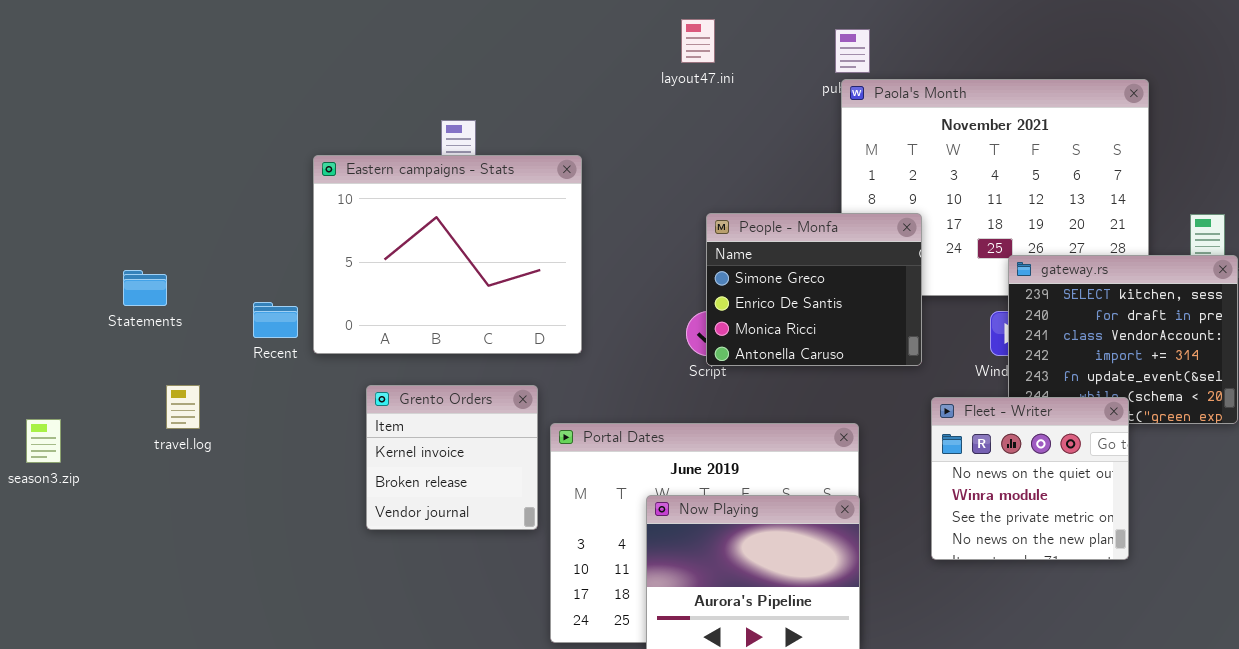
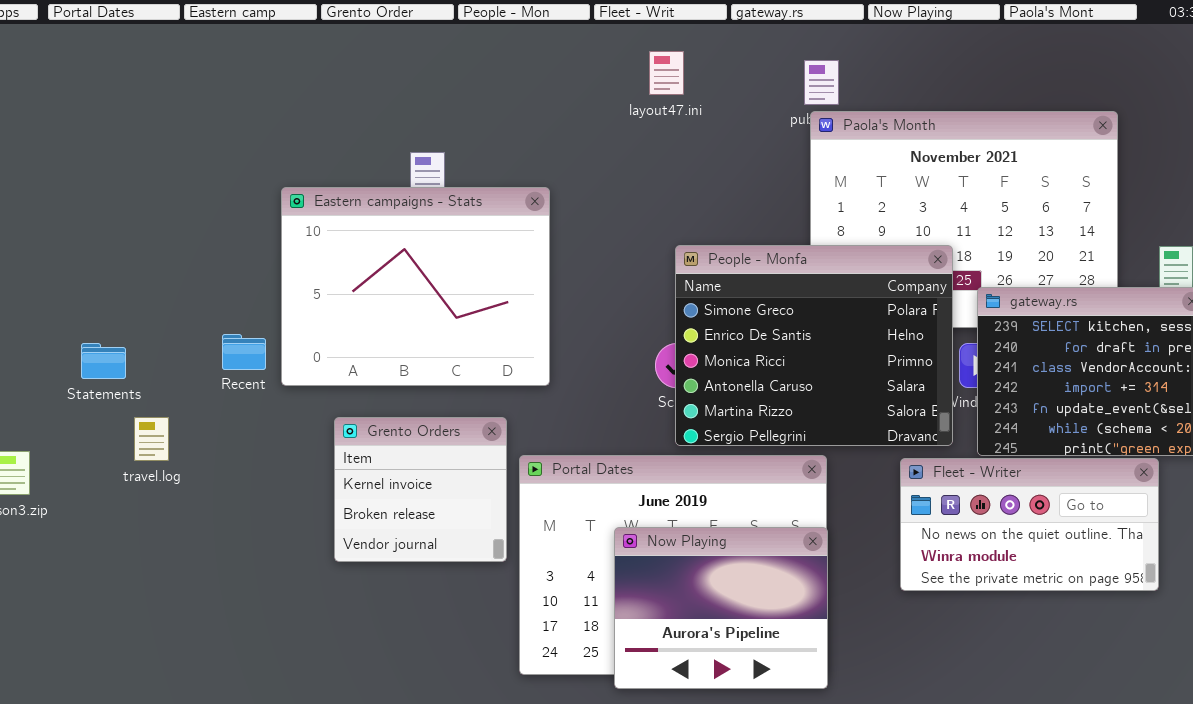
People - Monfa: [706,213,922,366] -> [675,245,953,446], resized
Statements: [123,270,167,306] -> [81,343,126,379], moved
Fleet - Writer: [931,397,1129,560] -> [900,458,1159,591], resized

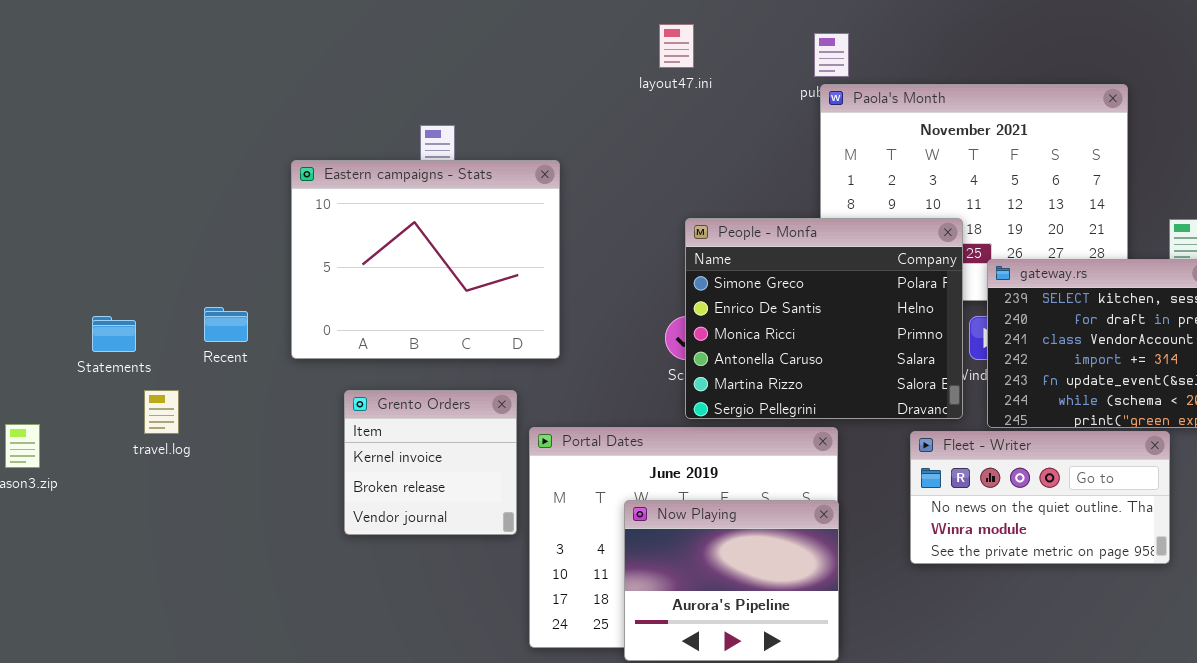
Recent: [222,334,266,370] -> [204,307,248,342], moved

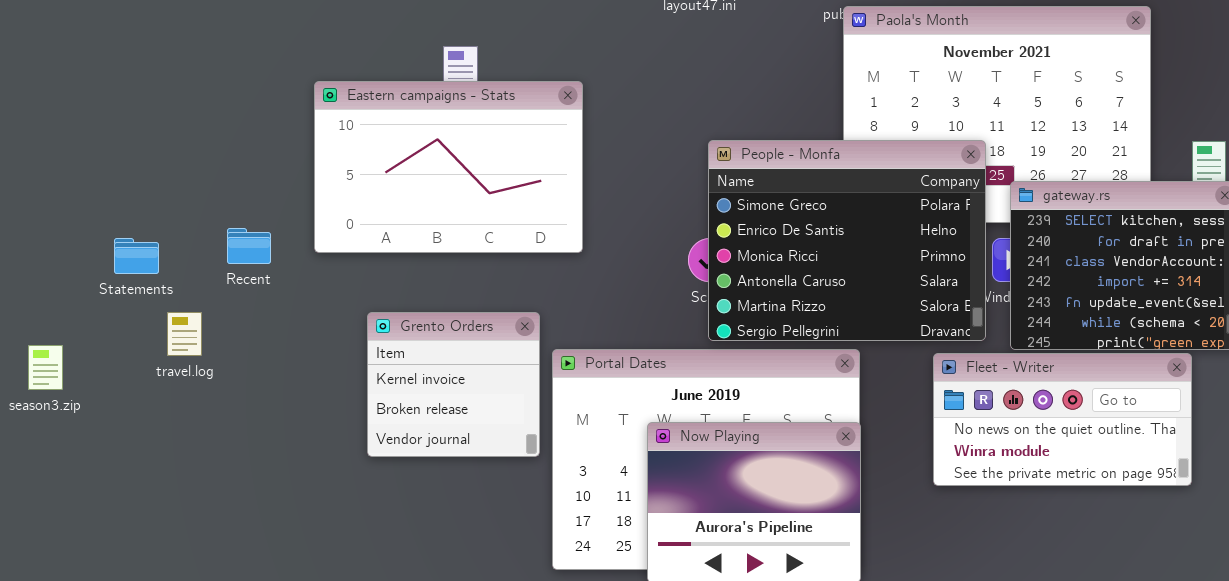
Eastern campaigns - Stats: [291,160,560,359] -> [314,81,583,253], resized

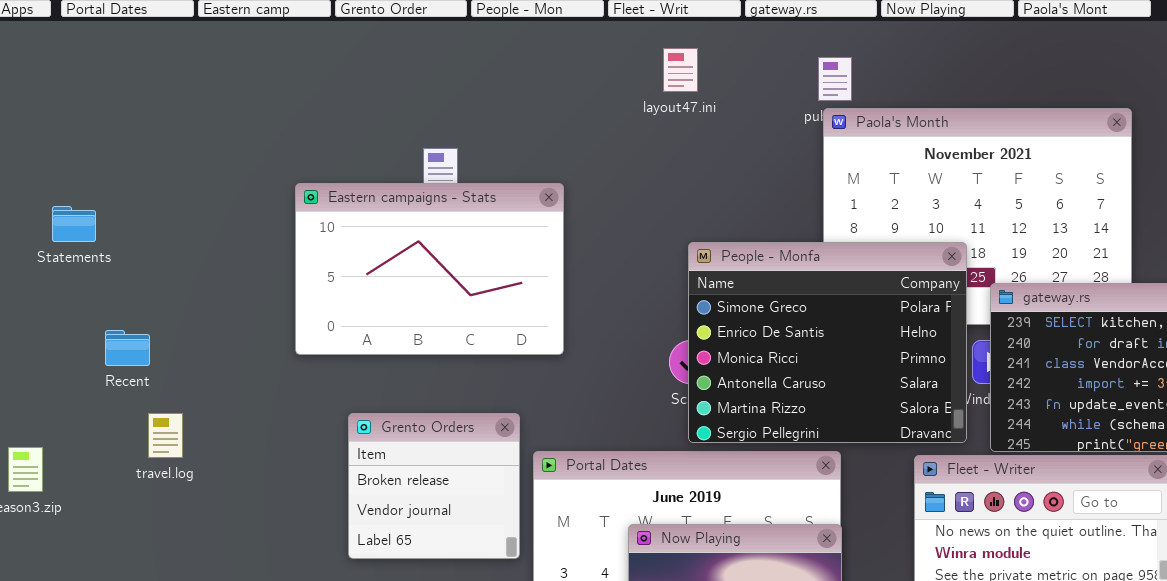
Recent: [227,228,271,264] -> [105,330,150,366], moved
Statements: [114,238,159,274] -> [52,206,96,242], moved
Grento Orders: [367,312,540,457] -> [348,413,520,559], scrolled down 1 row

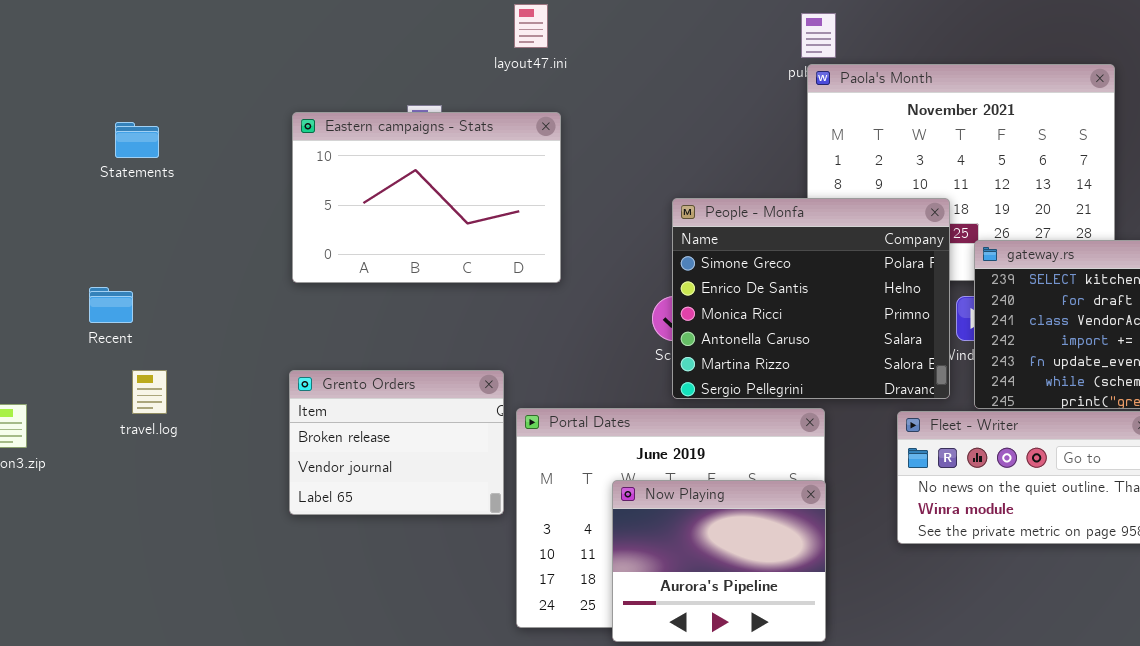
layout47.ini: [663,48,698,92] -> [514,4,548,48], moved
Eastern campaigns - Stats: [295,183,564,355] -> [292,112,561,283], moved
Statements: [52,206,96,242] -> [115,122,159,158], moved
Grento Orders: [348,413,520,559] -> [289,370,504,515], resized

